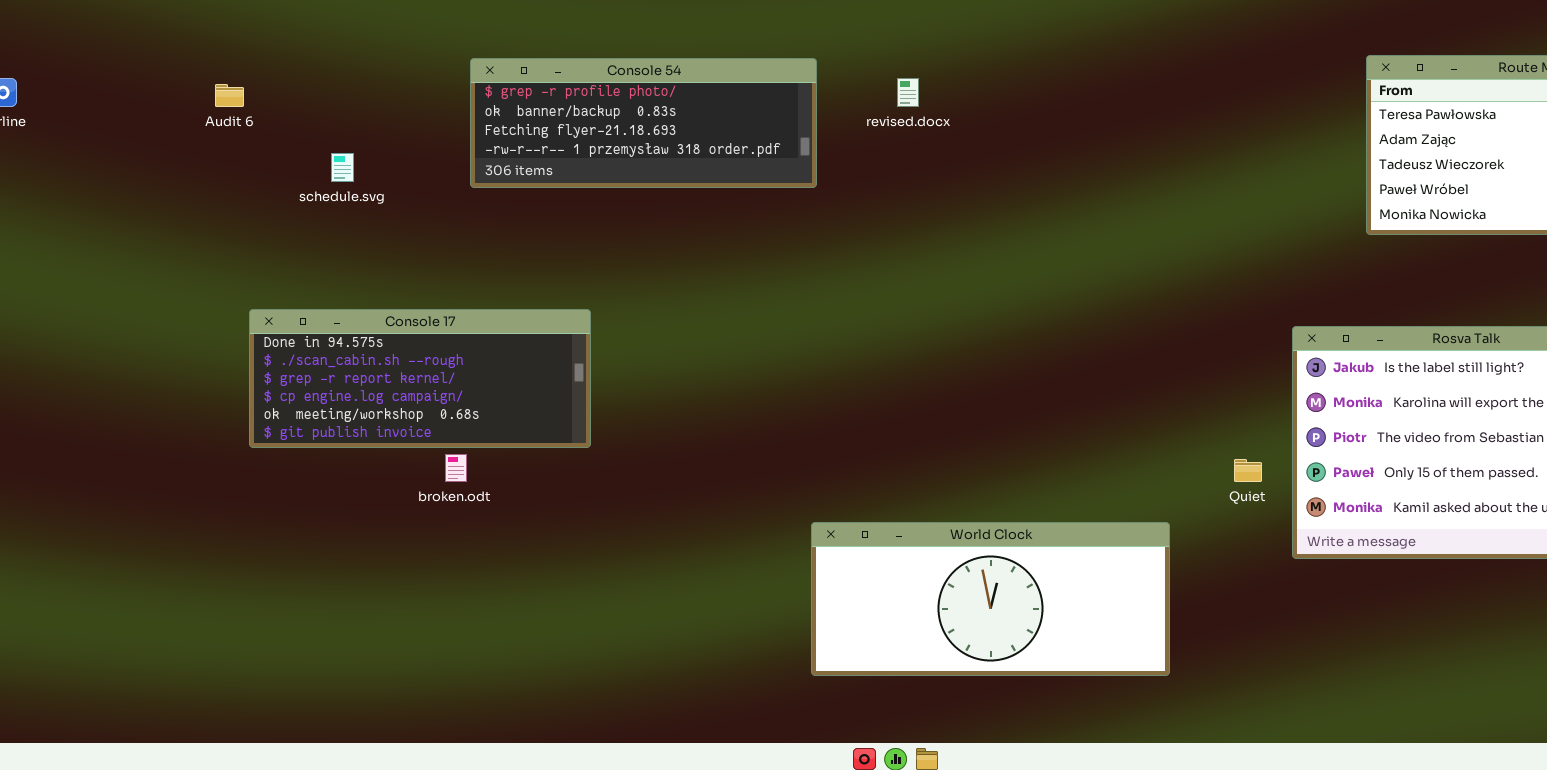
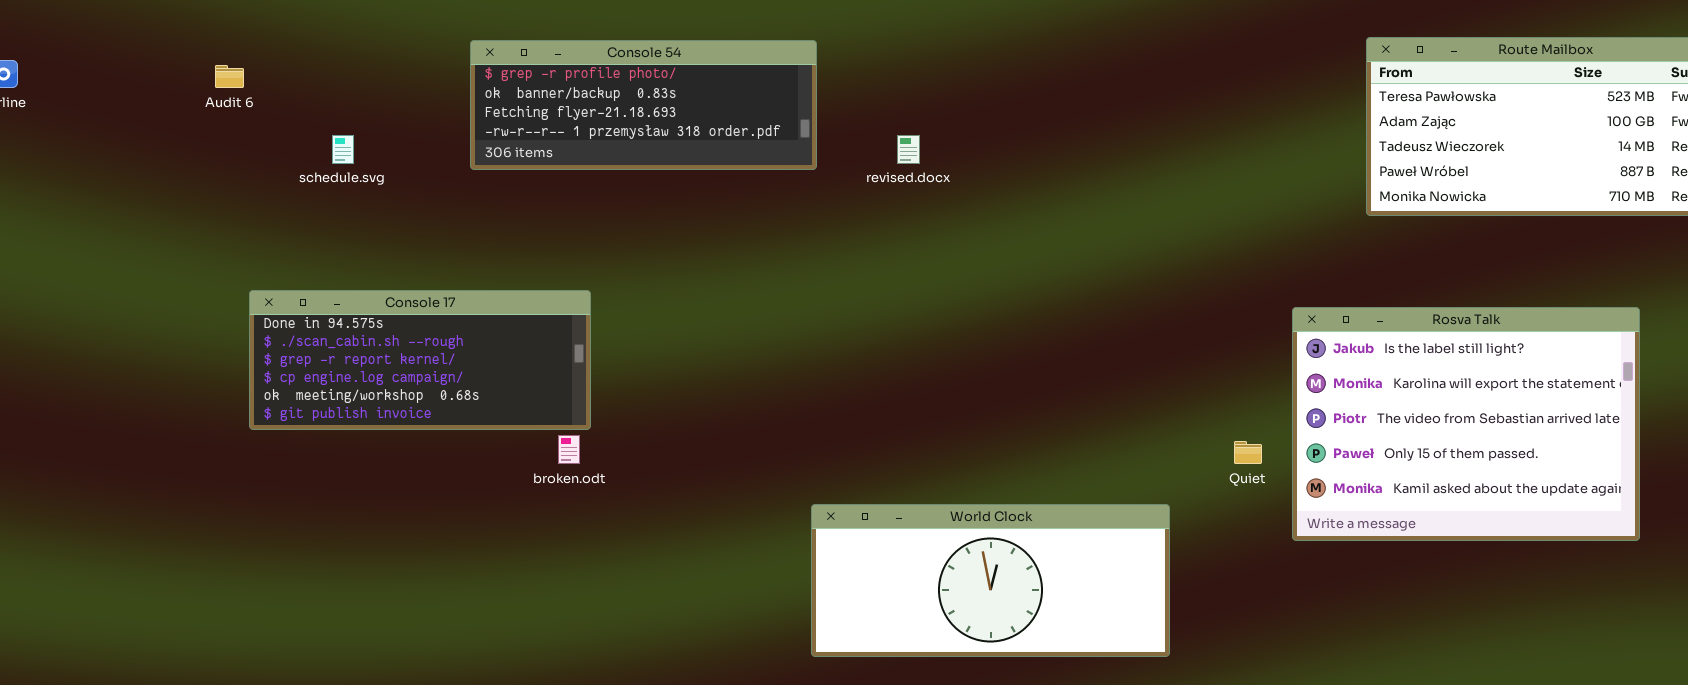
revised.docx: [897,78,919,107] -> [897,135,920,164], moved
broken.odt: [445,454,467,482] -> [558,435,580,464], moved

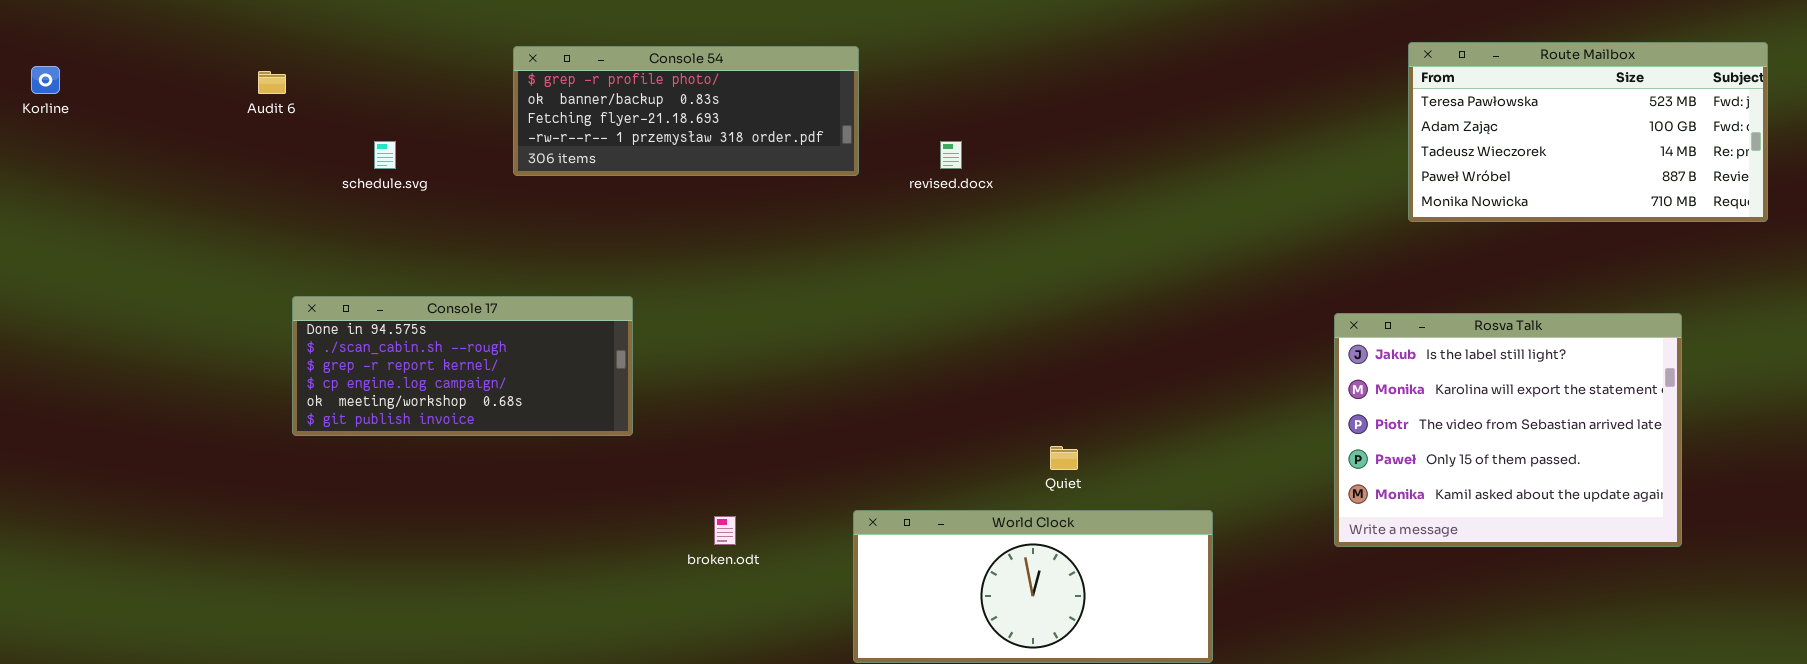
broken.odt: [558,435,580,464] -> [714,516,736,545], moved
Quiet: [1234,441,1262,464] -> [1050,446,1078,470], moved

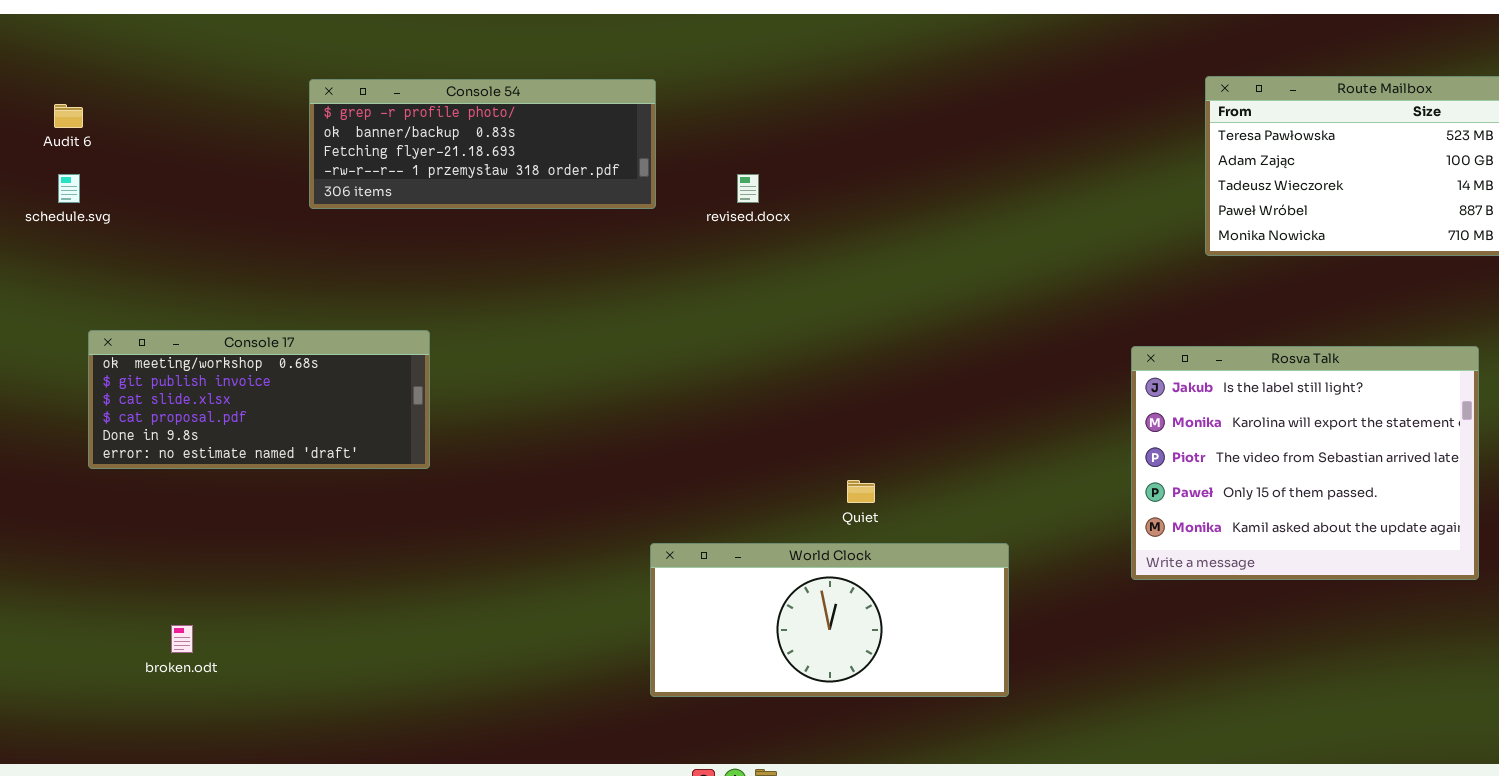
schedule.svg: [374,141,396,169] -> [58,174,80,203], moved
Console 17: [292,296,633,436] -> [88,330,430,469], scrolled down 4 rows
broken.odt: [714,516,736,545] -> [171,625,193,653], moved

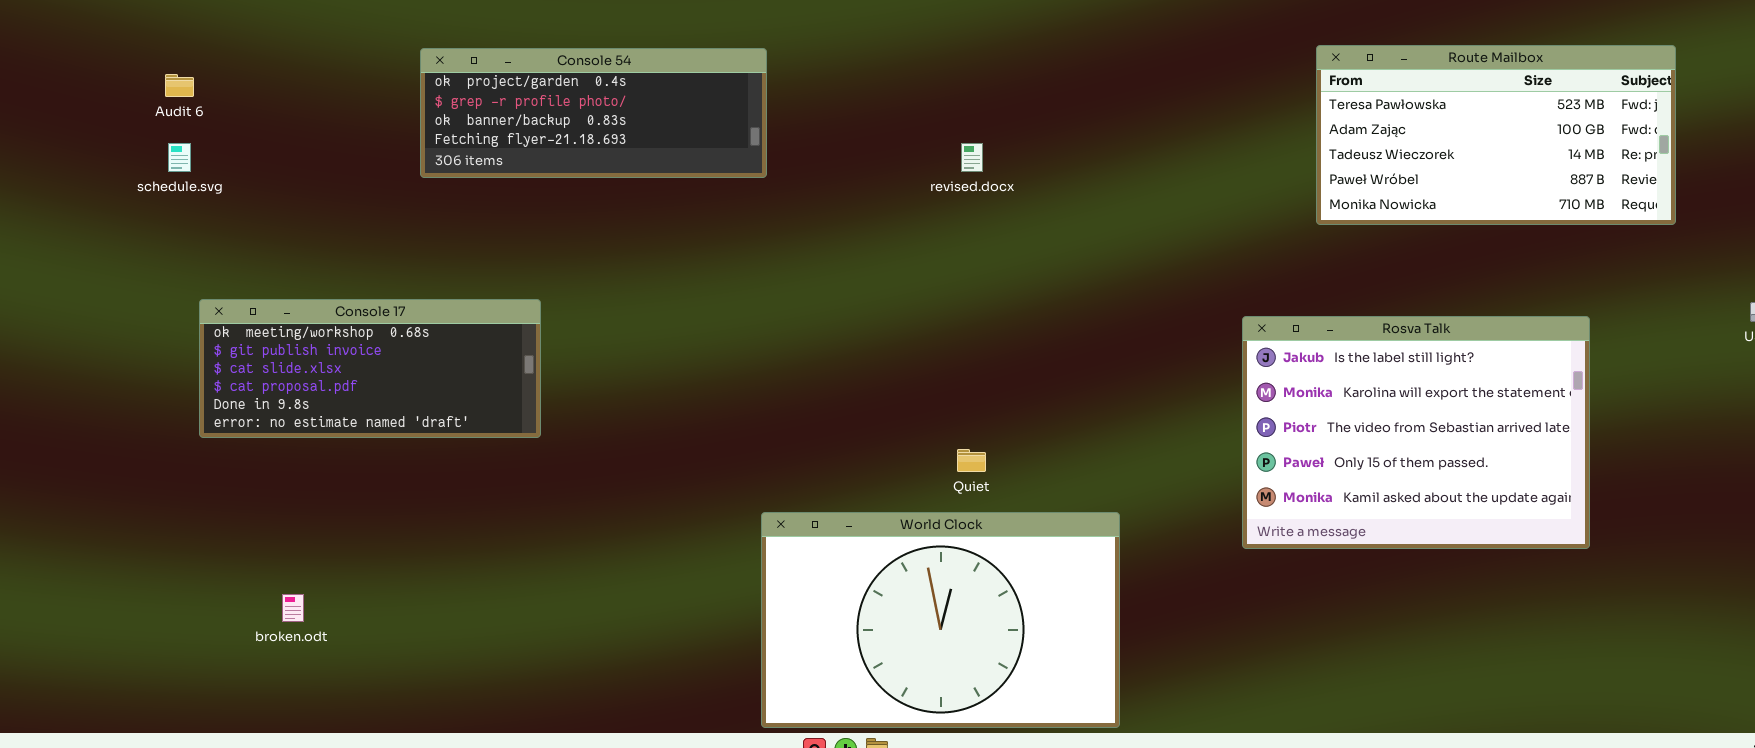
Console 54: [309,79,656,209] -> [420,48,767,178], scrolled up 1 row
revised.docx: [737,174,759,203] -> [961,143,983,172], moved
World Clock: [650,543,1009,697] -> [761,512,1120,728], resized

